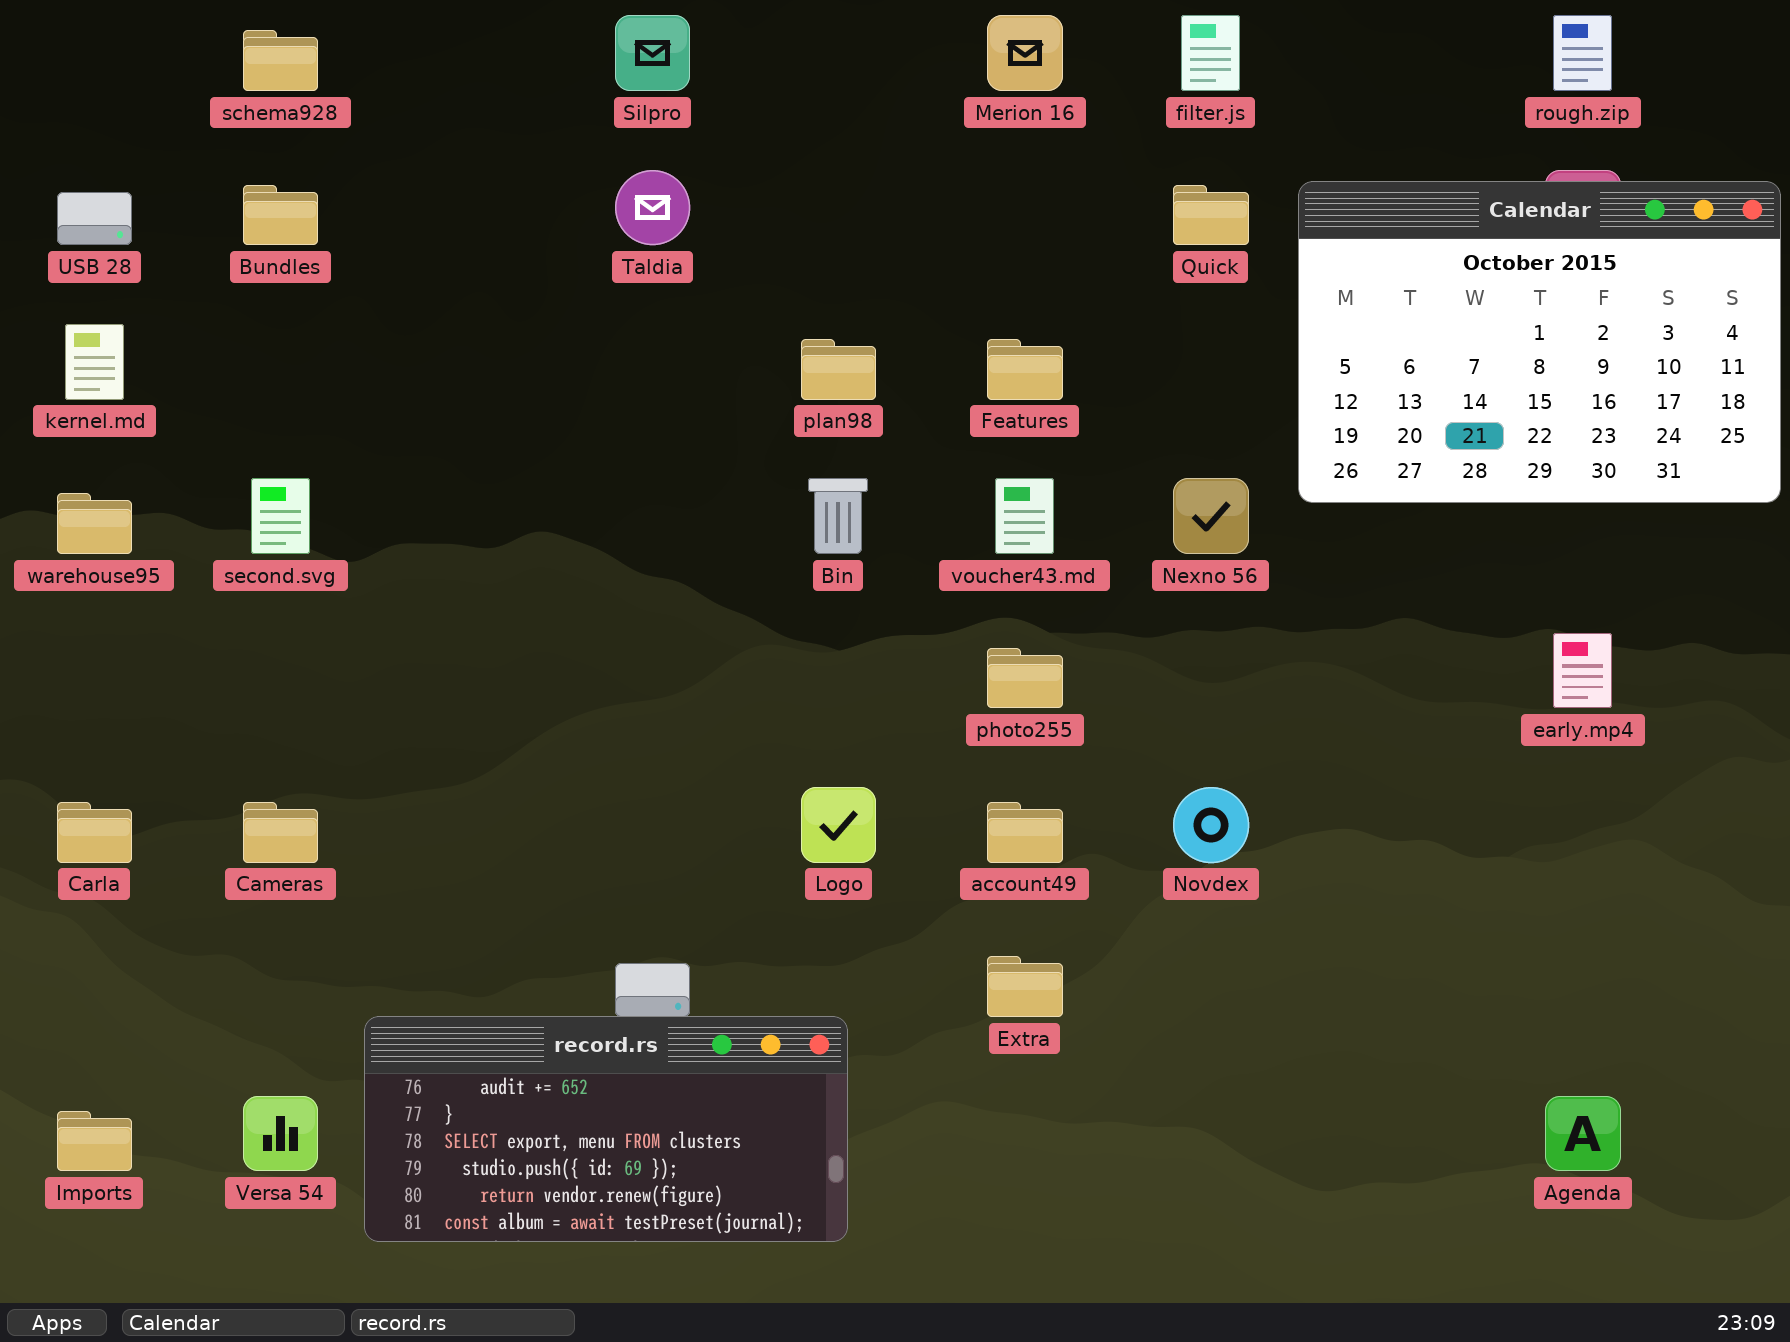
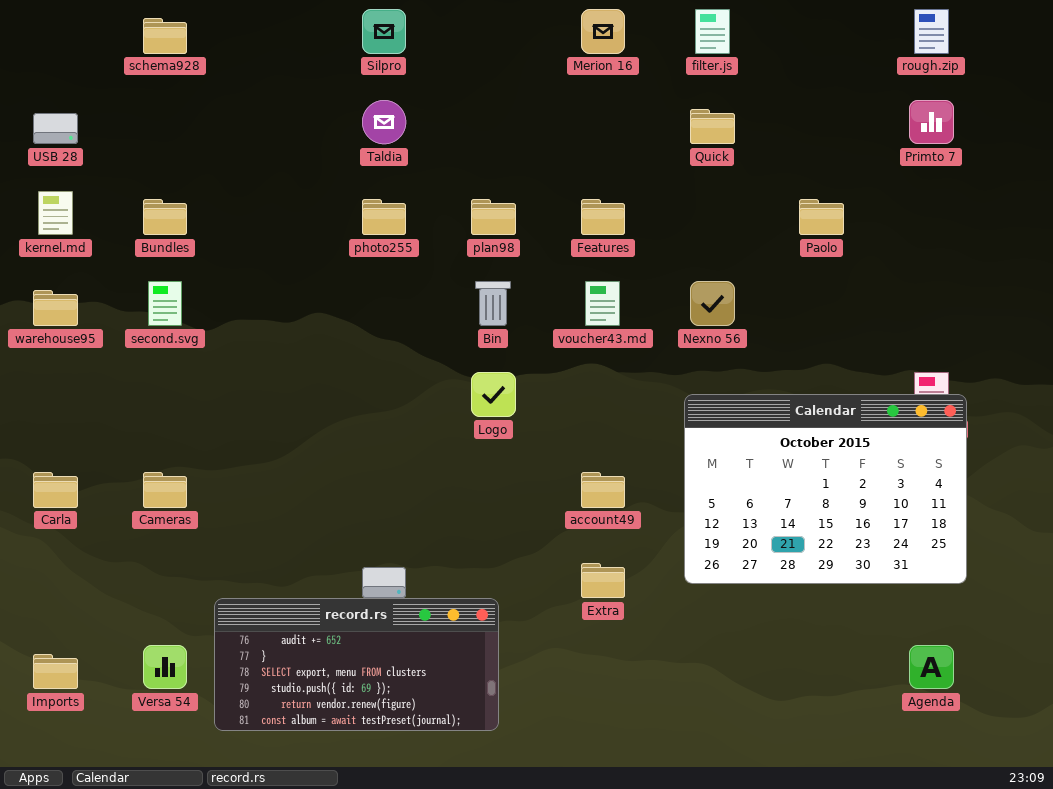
Calendar: [1298,181,1781,503] -> [684,394,967,584], moved
Bundles: [243,185,318,245] -> [143,199,187,235], moved
photo255: [987,648,1063,708] -> [362,199,406,235], moved
Logo: [801,787,876,863] -> [471,372,516,417], moved

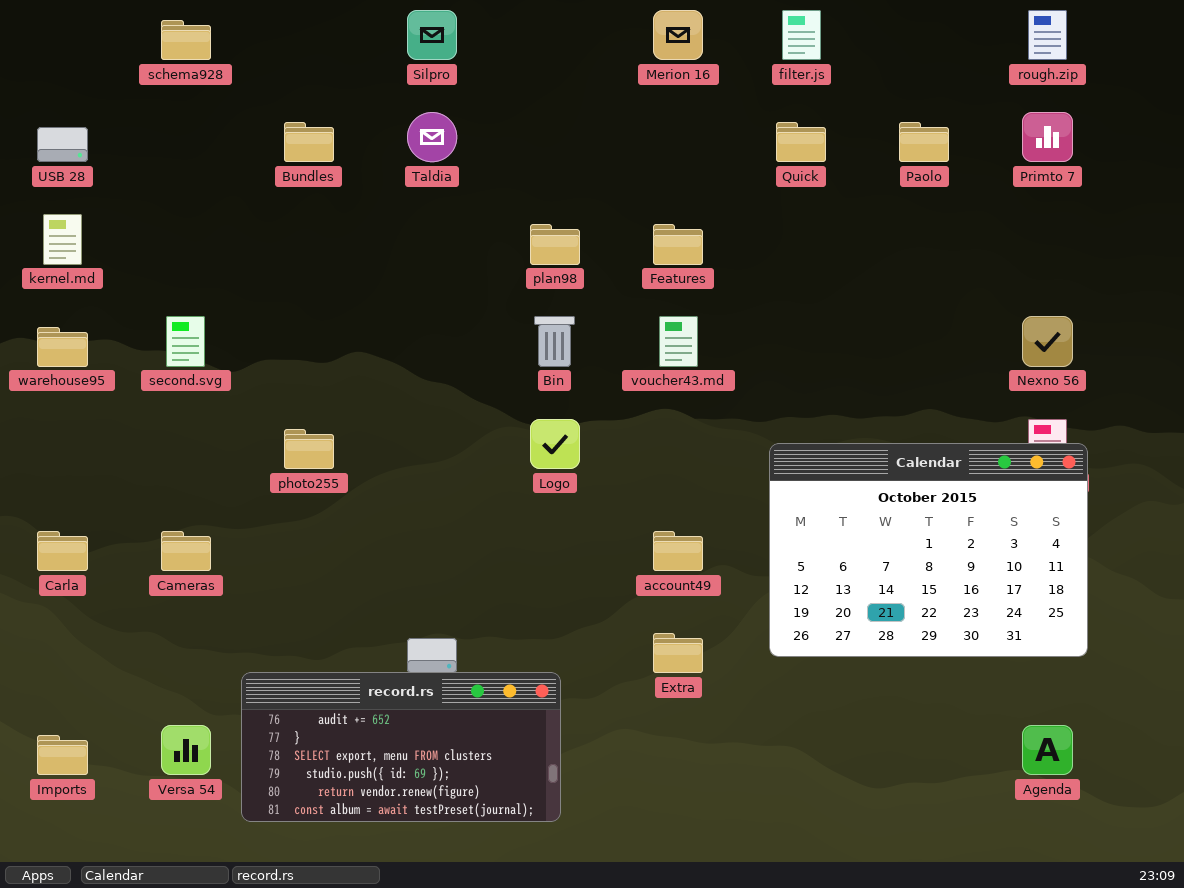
Bundles: [143,199,187,235] -> [284,122,334,162], moved
photo255: [362,199,406,235] -> [284,429,334,469], moved
Paolo: [799,199,844,235] -> [899,122,949,162], moved
Nexno 56: [690,281,735,326] -> [1022,316,1073,367], moved

